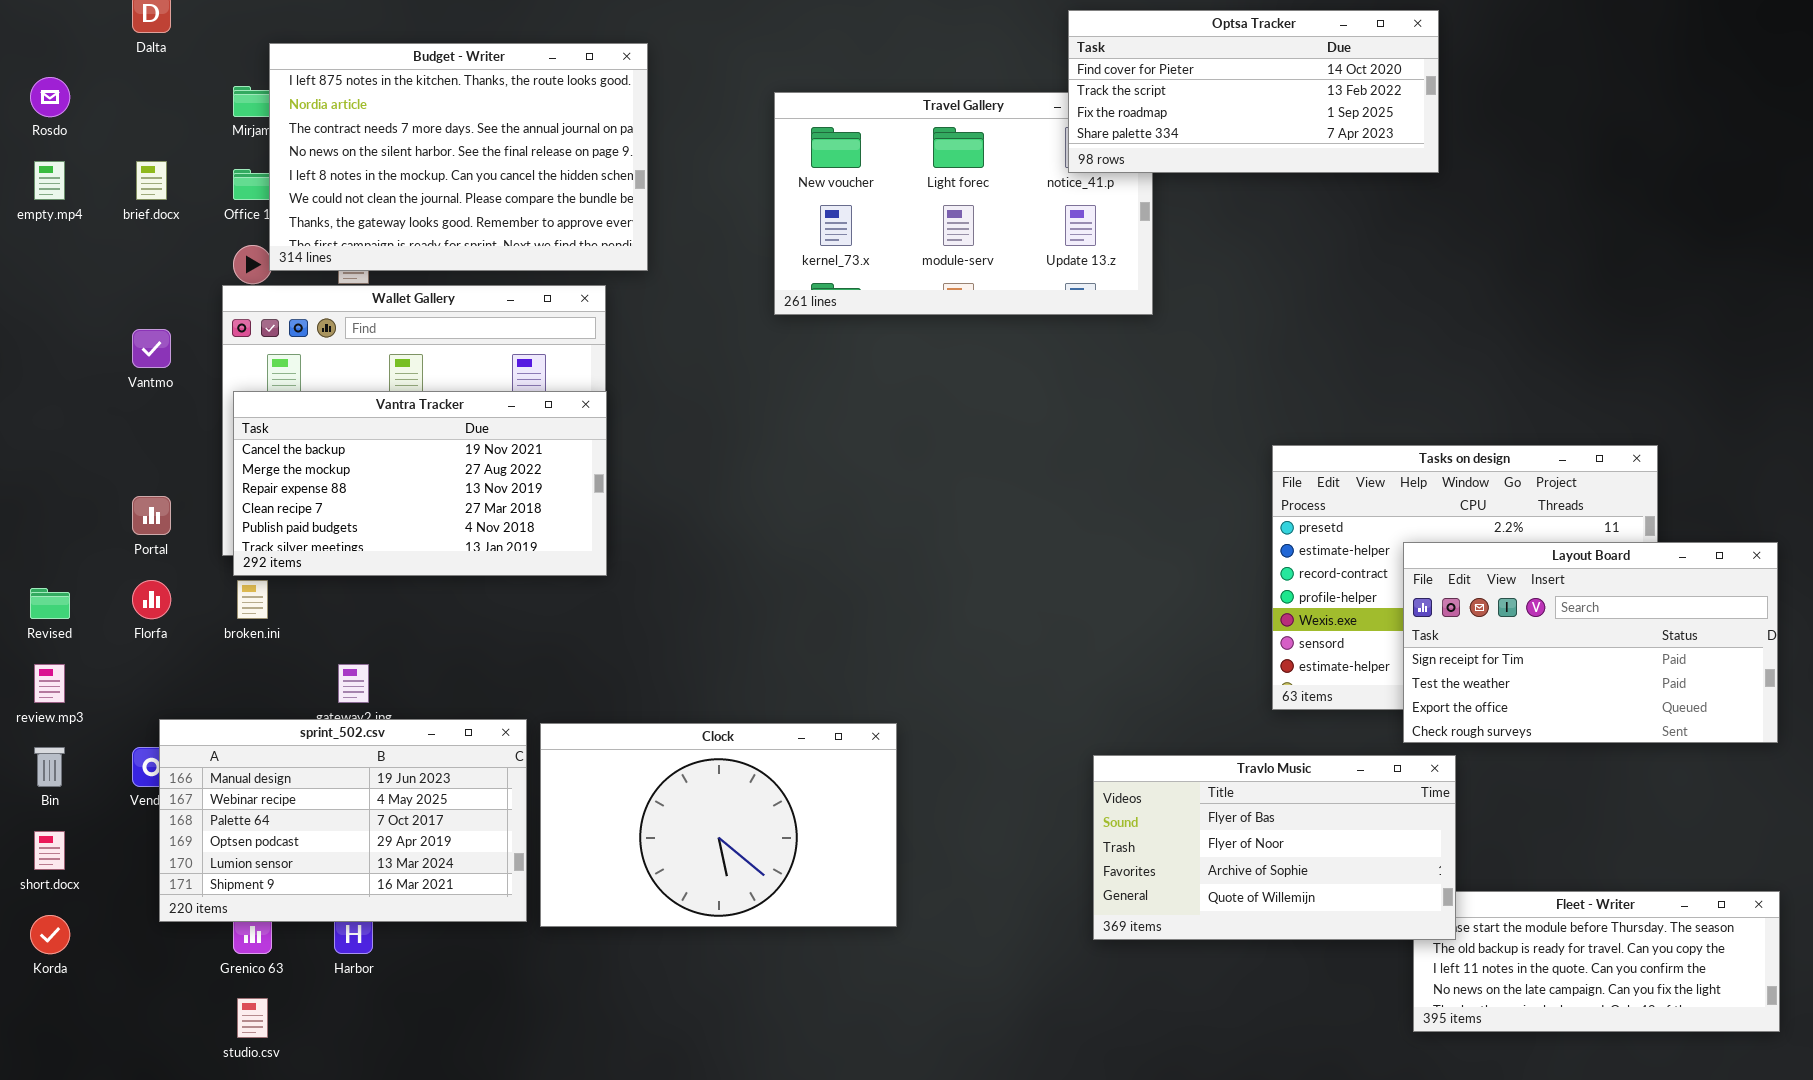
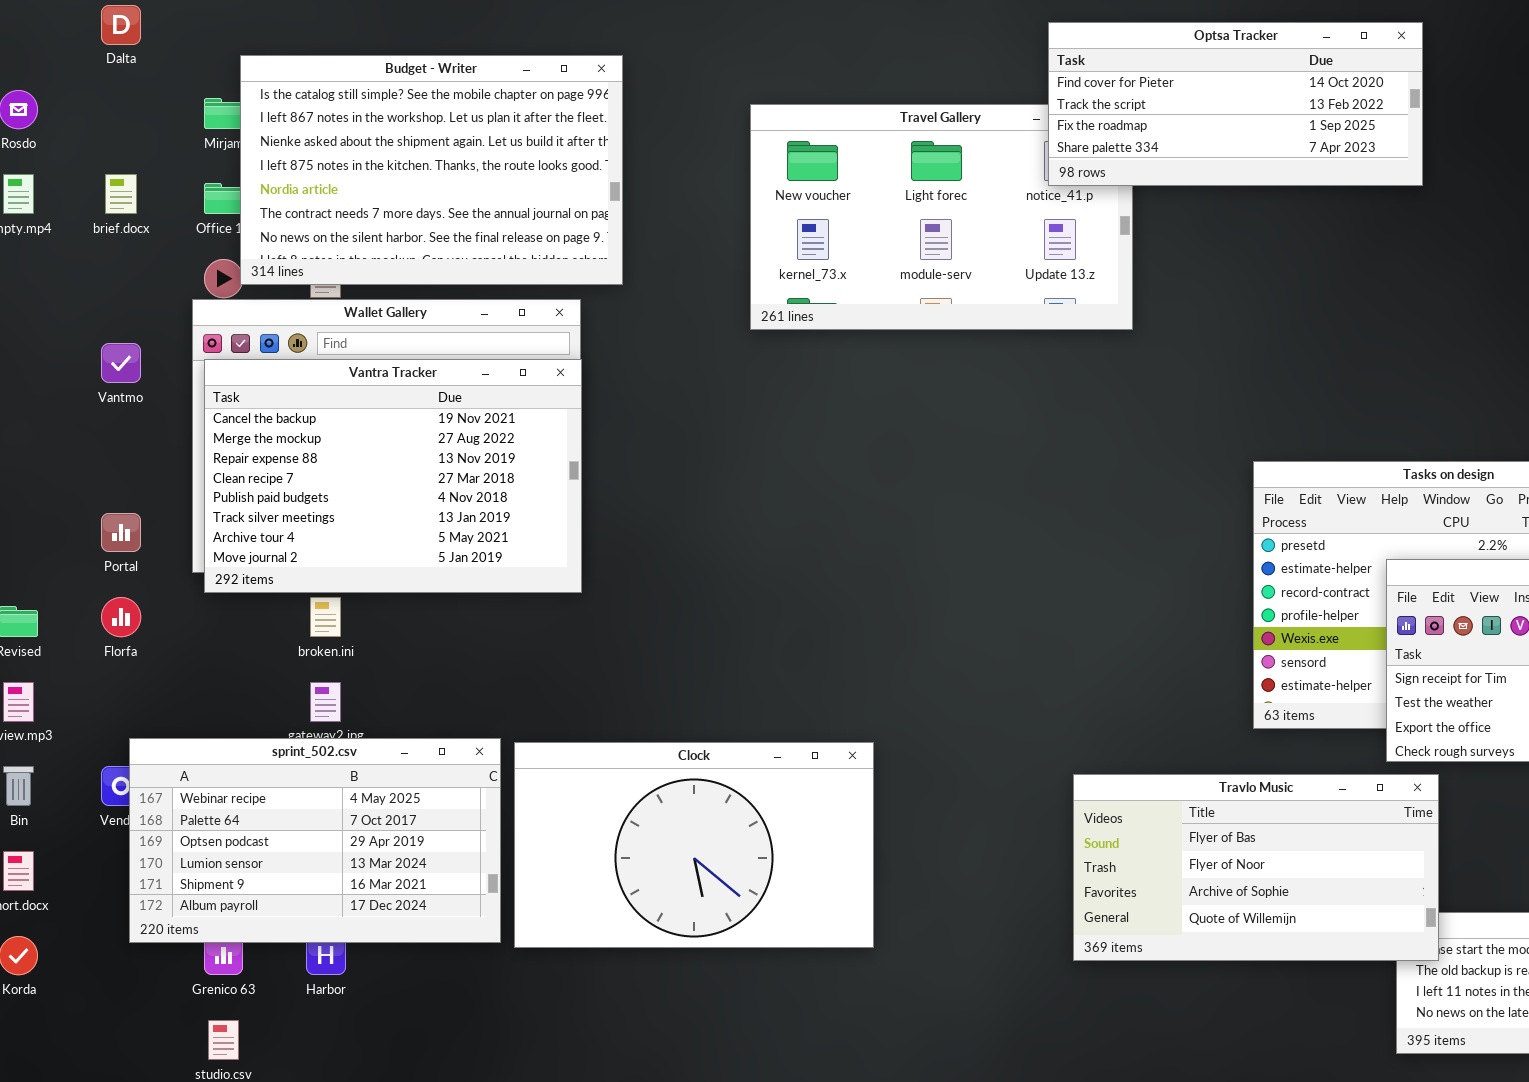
Budget - Writer: [269,43,648,271] -> [240,55,623,285], scrolled up 3 rows
Vantra Tracker: [233,391,607,576] -> [204,359,582,593], resized
broken.ini: [237,580,268,619] -> [310,597,341,637], moved
sprint_502.csv: [159,719,527,922] -> [129,738,501,943], scrolled down 1 row

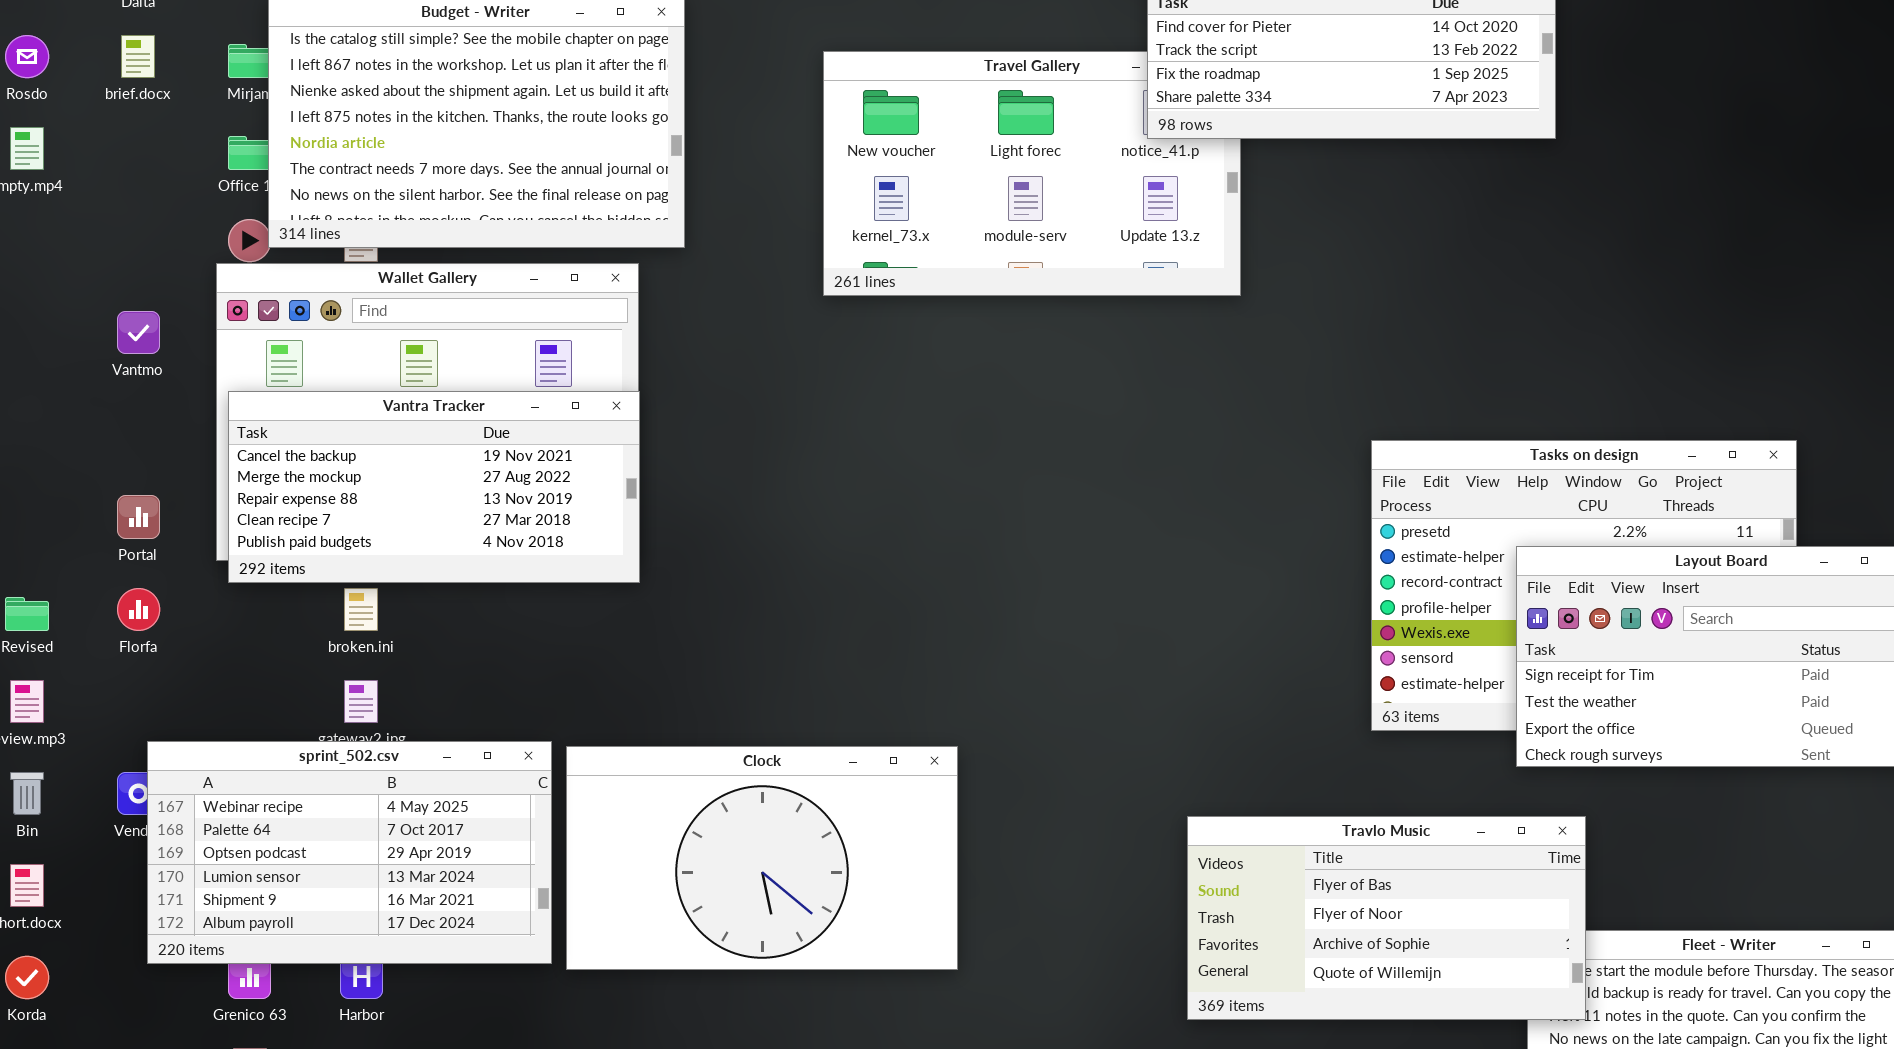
brief.docx: [105,174,137,214] -> [121,35,155,78], moved
Vantra Tracker: [204,359,582,593] -> [228,391,640,583], resized
Travlo Music: [1073,774,1439,961] -> [1187,816,1586,1020], moved

